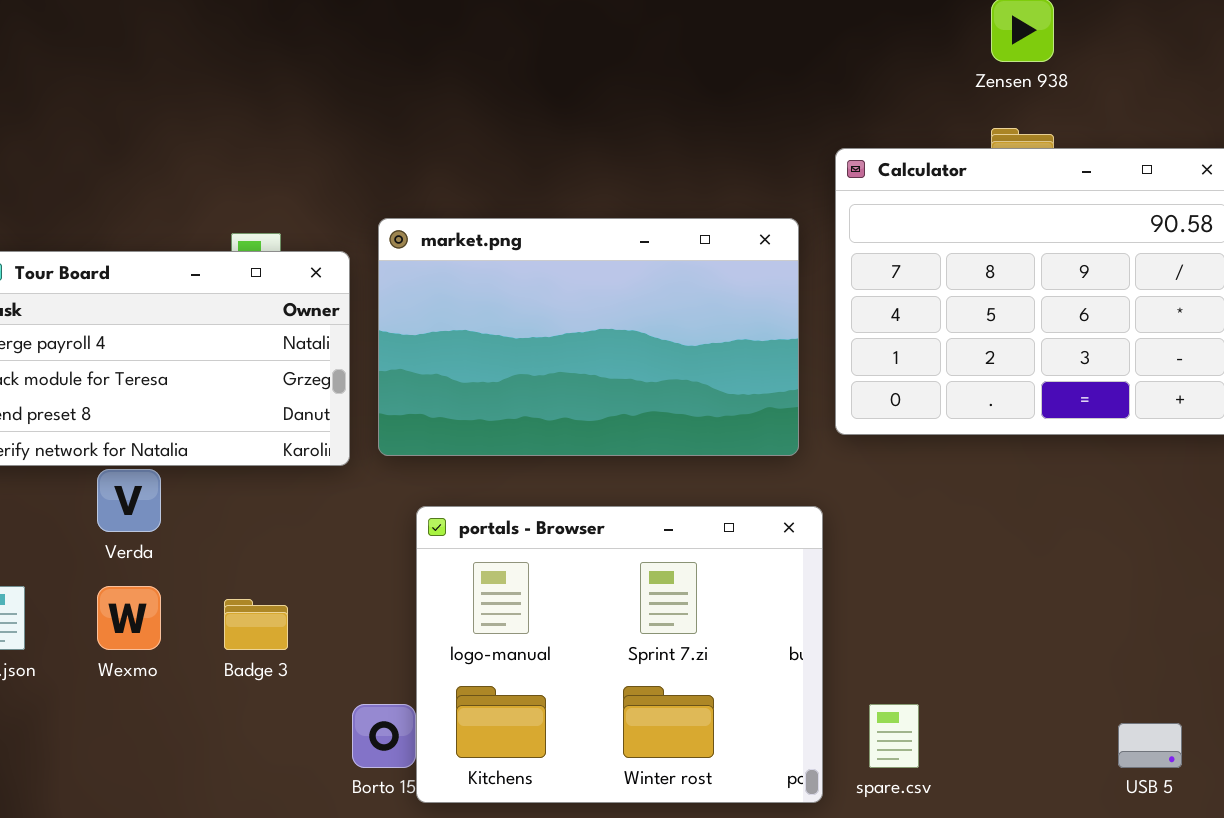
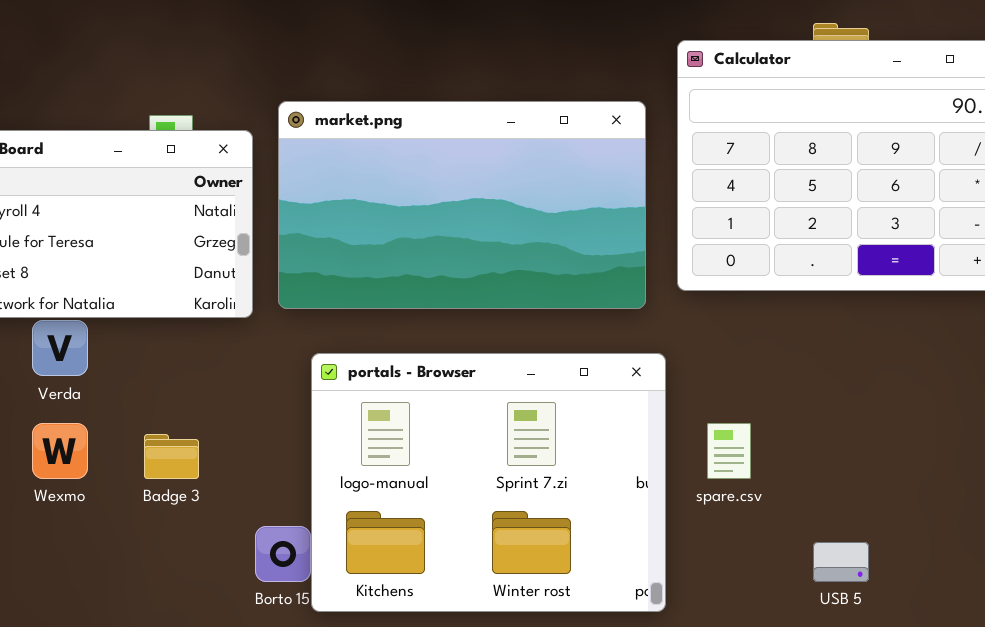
spare.csv: [869,704,919,768] -> [707,423,751,479], moved
USB 5: [1118,723,1182,768] -> [813,542,869,582], moved

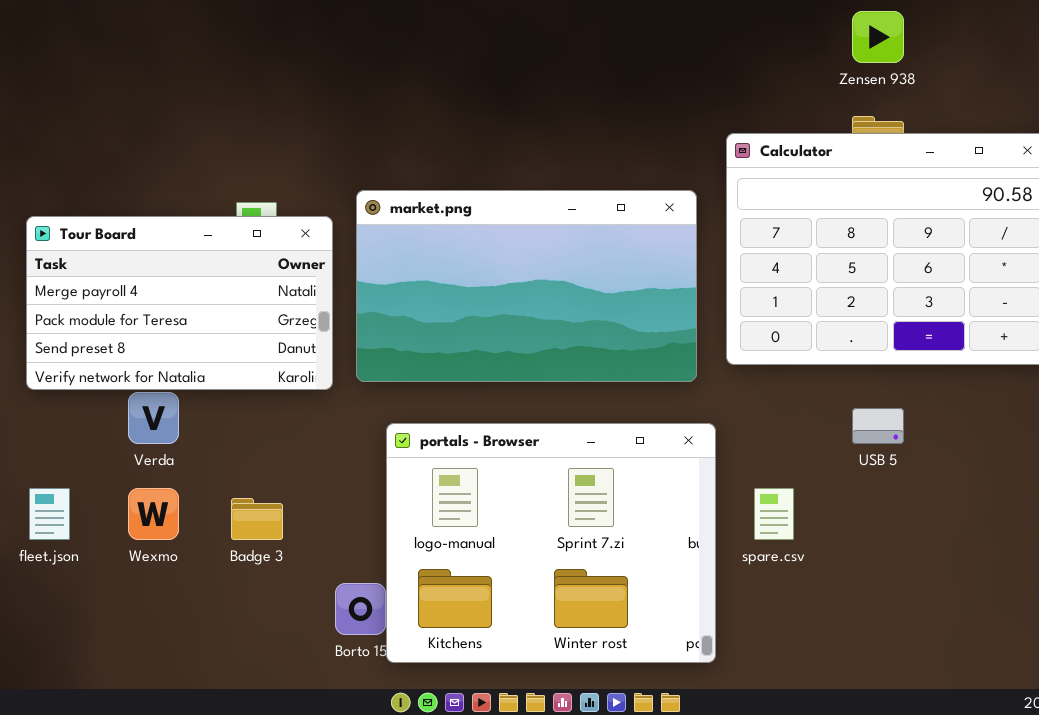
USB 5: [813,542,869,582] -> [852,408,904,444], moved

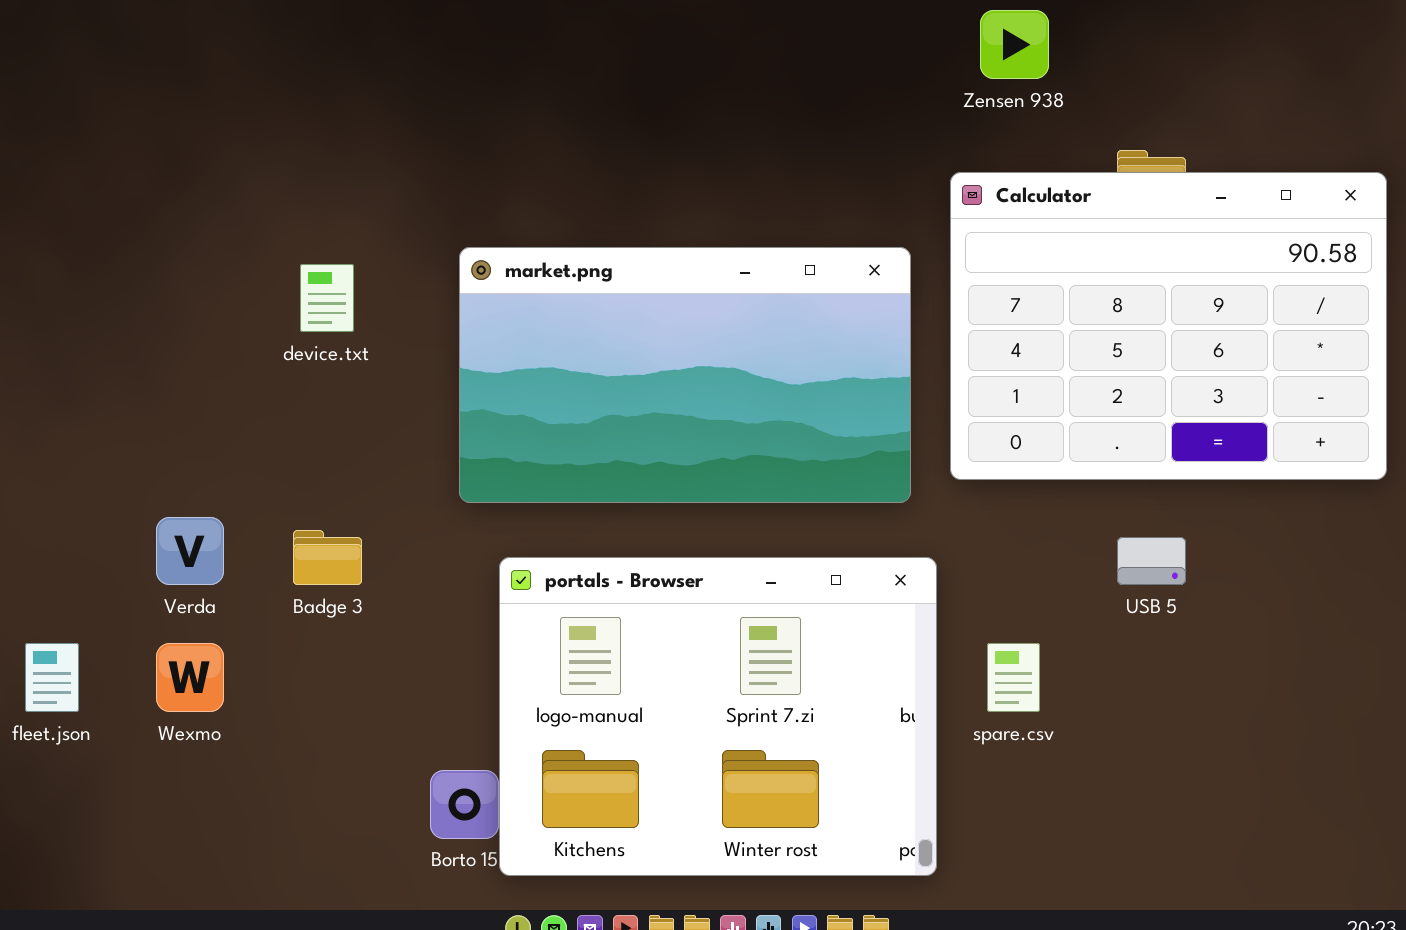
Zensen 938: [852,11,904,63] -> [980,10,1049,79], moved
Tour Board: [26,216,333,390] -> none, closed
Badge 3: [231,498,283,540] -> [293,530,362,585], moved

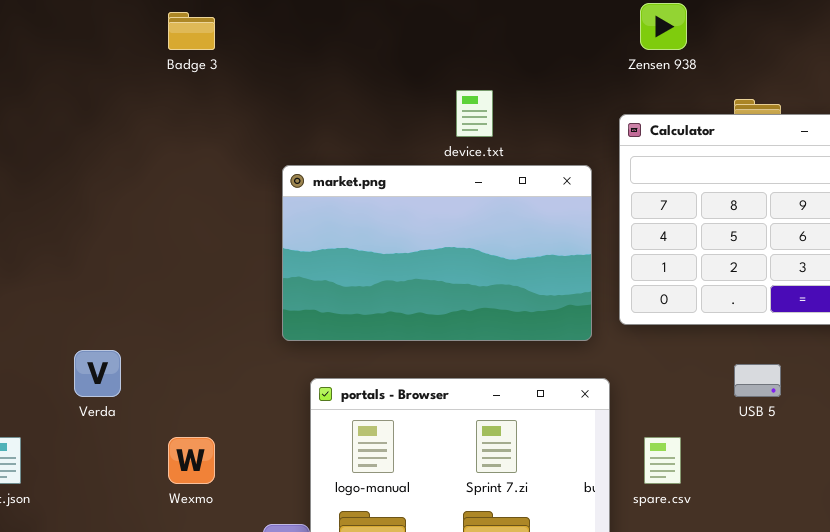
device.txt: [300,264,354,332] -> [456,90,493,137], moved
Badge 3: [293,530,362,585] -> [168,12,215,50], moved
Wexmo: [156,643,224,712] -> [168,437,215,484], moved

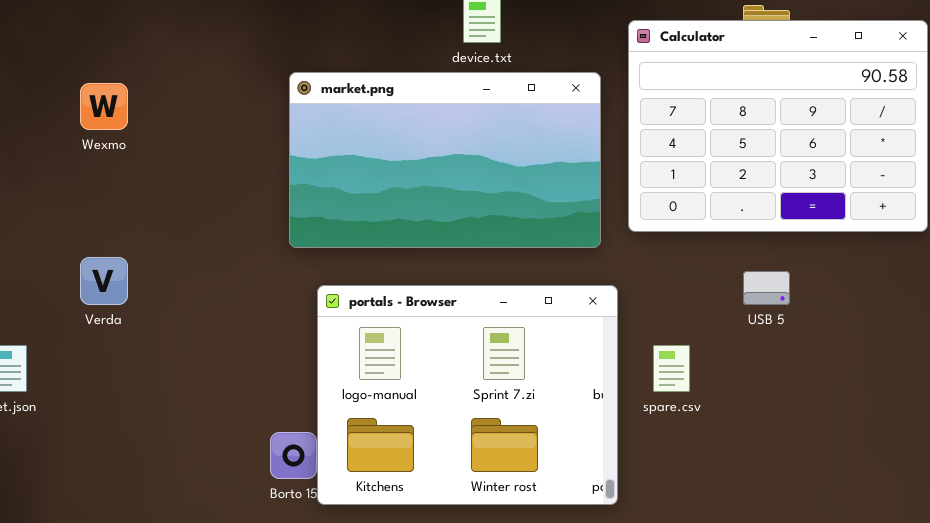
Wexmo: [168,437,215,484] -> [80,83,128,130], moved

